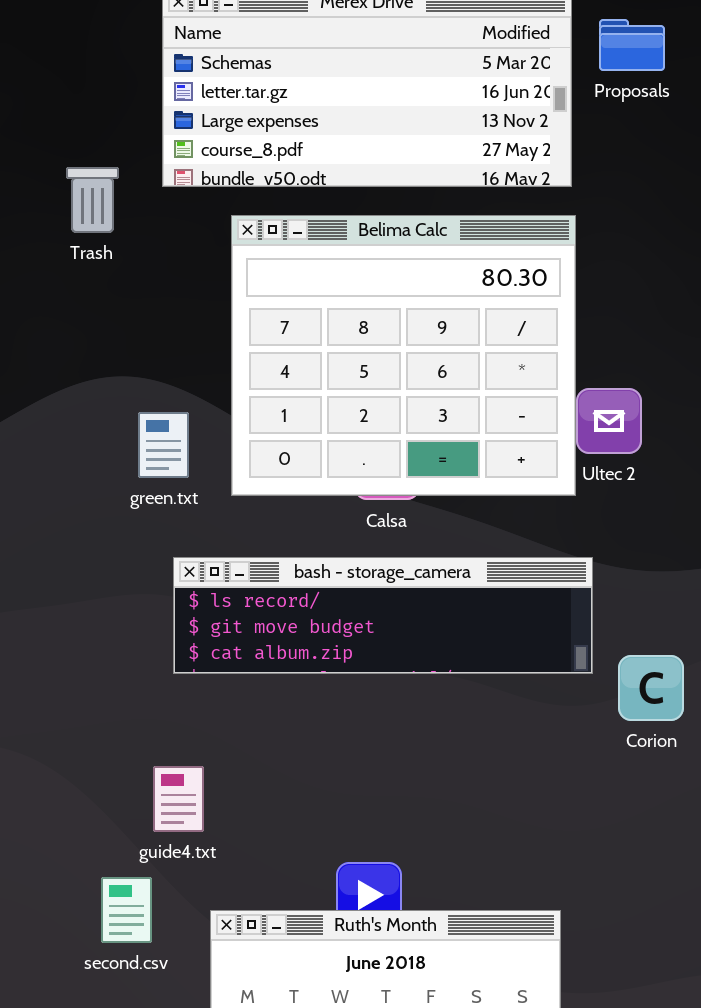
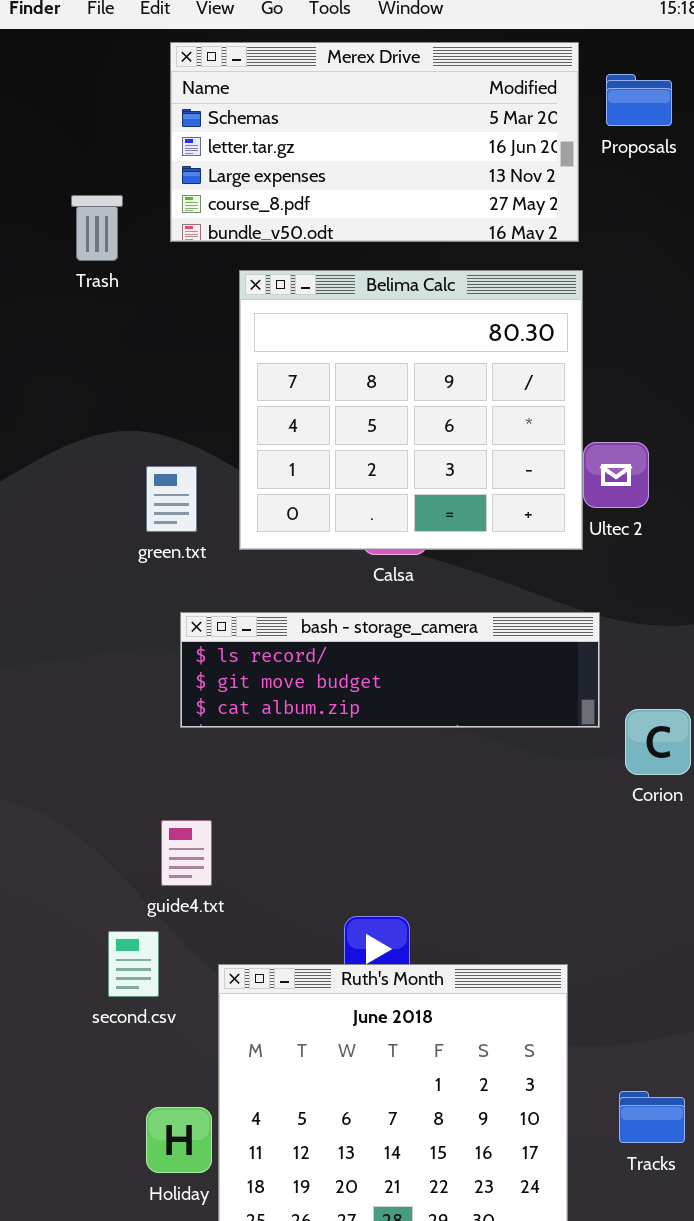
Trash: [66,167,119,233] -> [71,195,123,261], moved

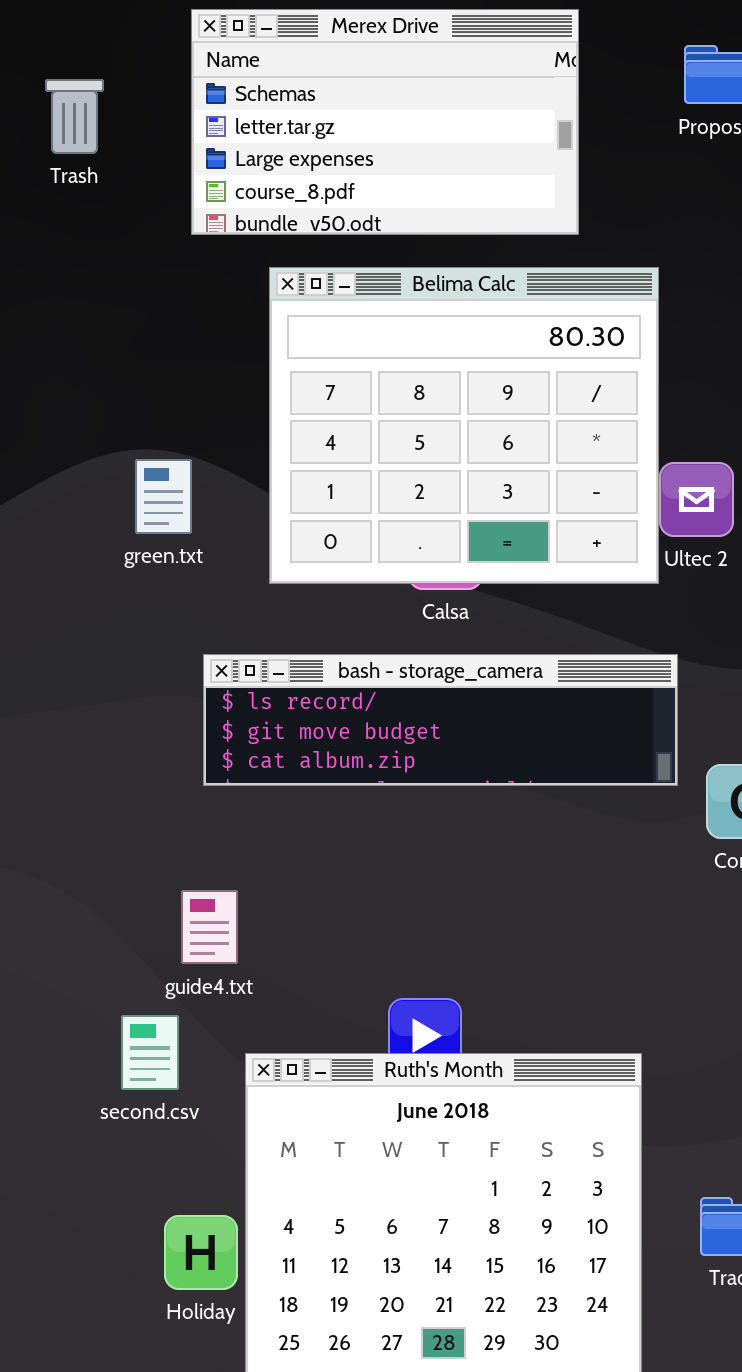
Merex Drive: [170,42,579,242] -> [191,9,579,235], resized
Trash: [71,195,123,261] -> [45,79,104,154], moved
green.txt: [146,466,197,532] -> [135,459,192,534], moved

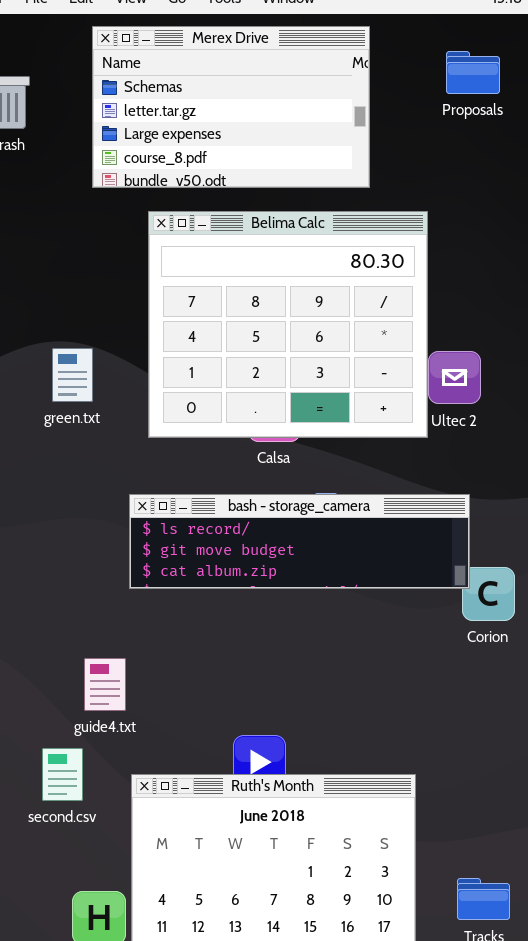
bash - storage_camera: [203,654,678,786] -> [129,494,470,589], moved

